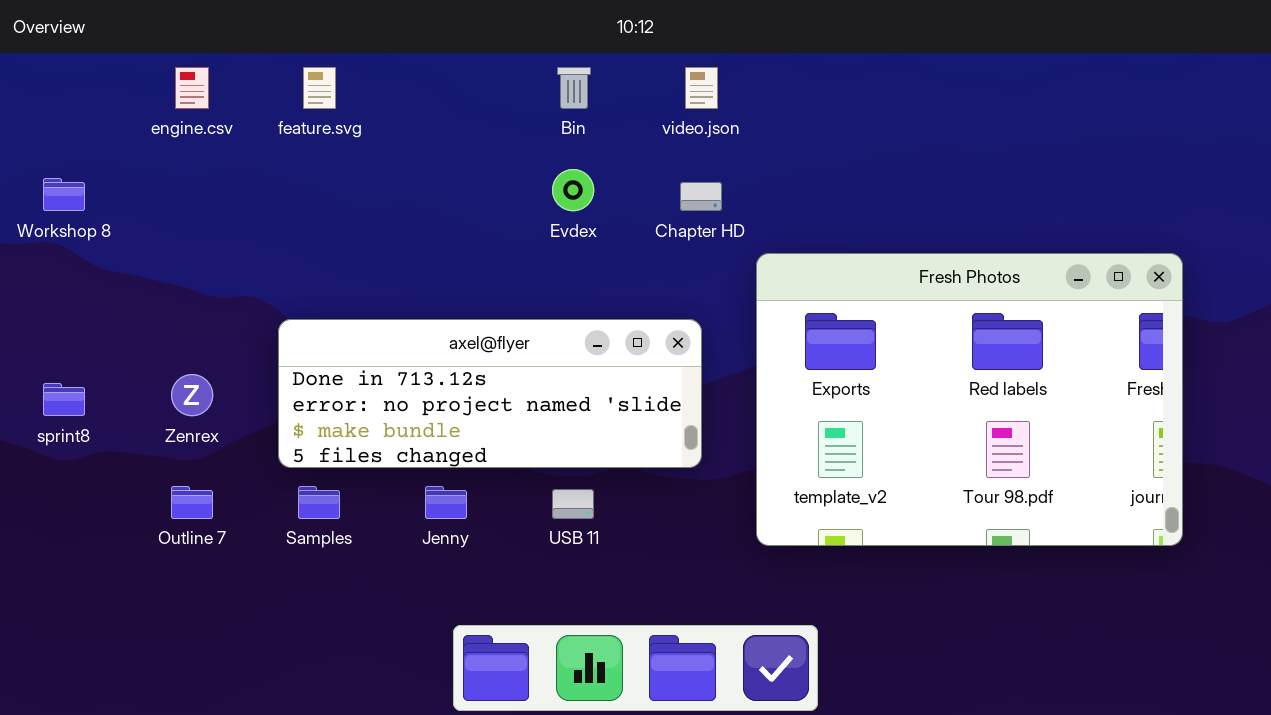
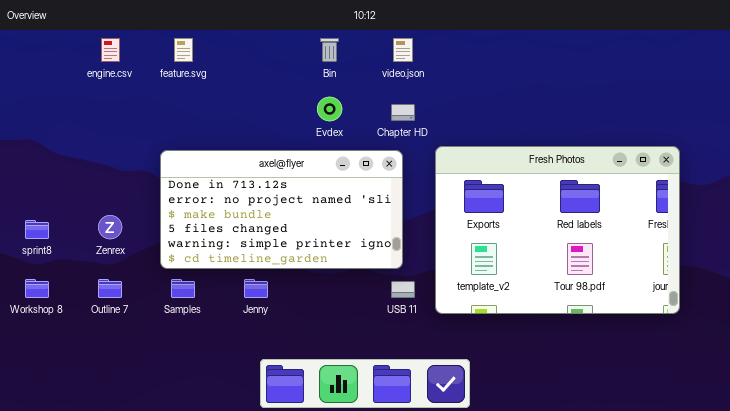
Workshop 8: [43,178,85,211] -> [25,279,49,298], moved
axel@flyer: [278,319,702,468] -> [160,150,403,269], resized
USB 11: [552,489,594,519] -> [391,281,415,298], moved

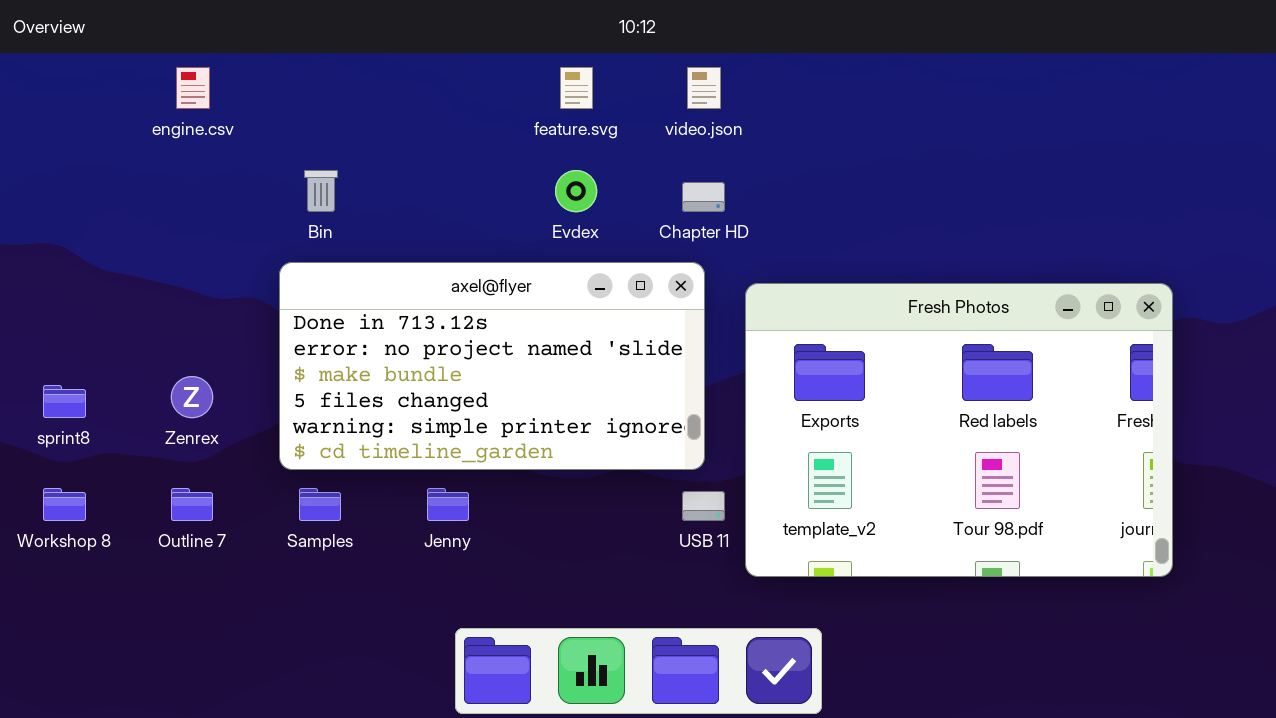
feature.svg: [174,38,193,62] -> [560,67,593,109], moved
Bin: [320,38,339,62] -> [304,170,338,212], moved
Fresh Photos: [435,146,680,314] -> [745,283,1173,577], moved

